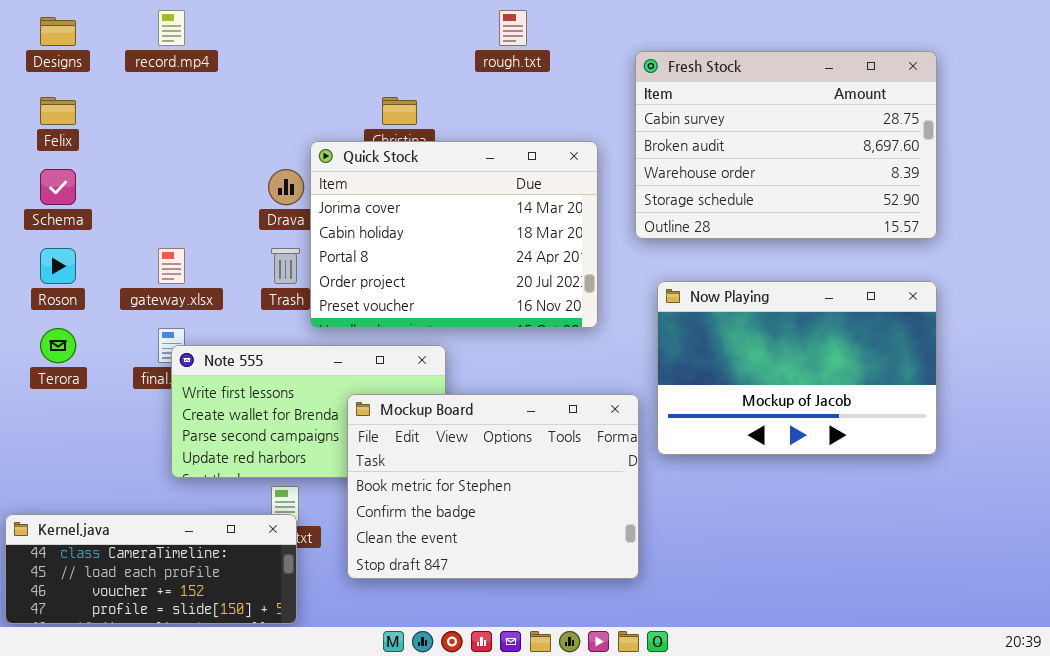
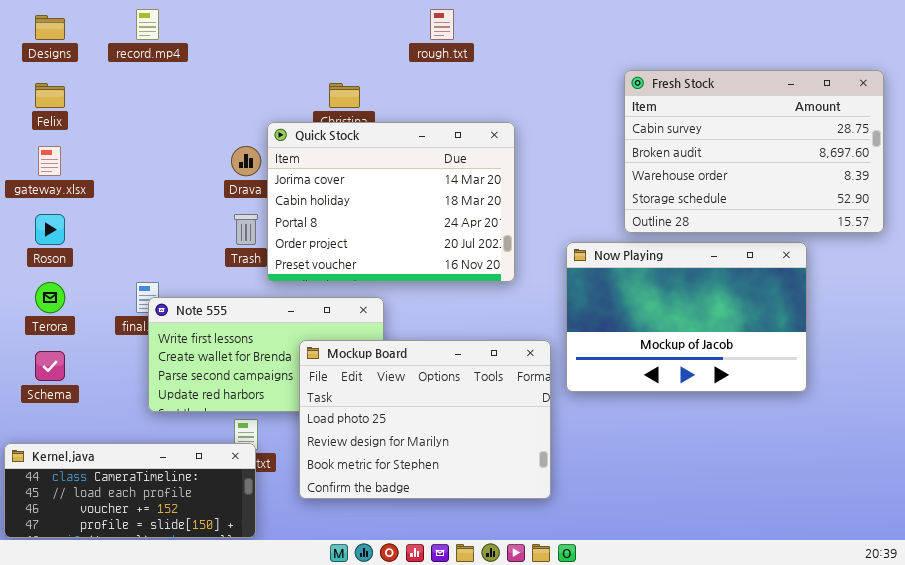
Fresh Stock: [635,51,937,239] -> [624,70,884,233], moved
Schema: [40,169,76,205] -> [35,351,65,381], moved
gateway.xlsx: [158,248,185,284] -> [38,146,61,176], moved
Mockup Board: [347,394,639,579] -> [299,340,551,499], scrolled up 2 rows

